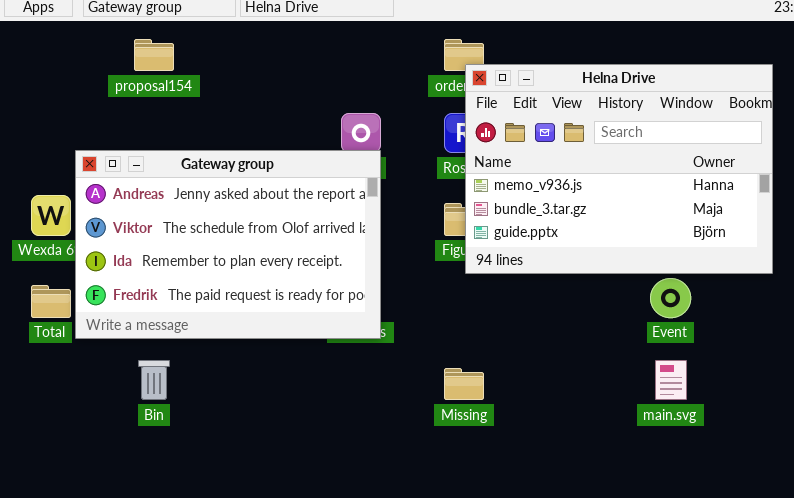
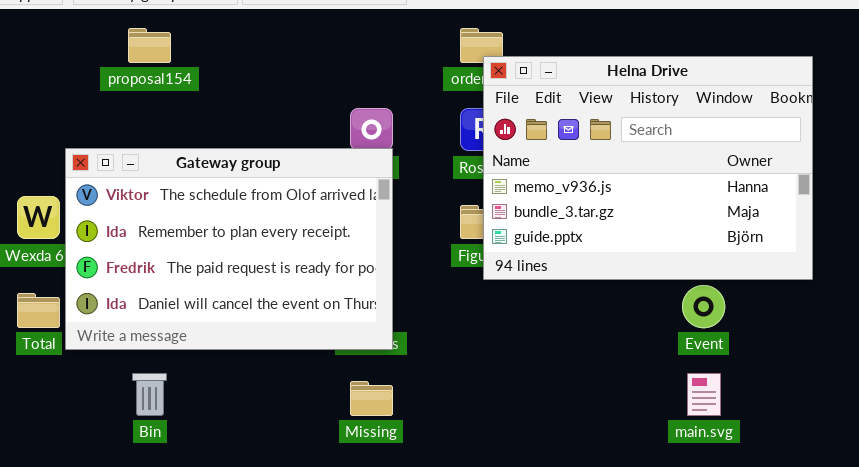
Gateway group: [75,150,381,339] -> [65,148,393,350], scrolled down 1 row
Missing: [444,368,484,400] -> [350,381,393,416], moved

